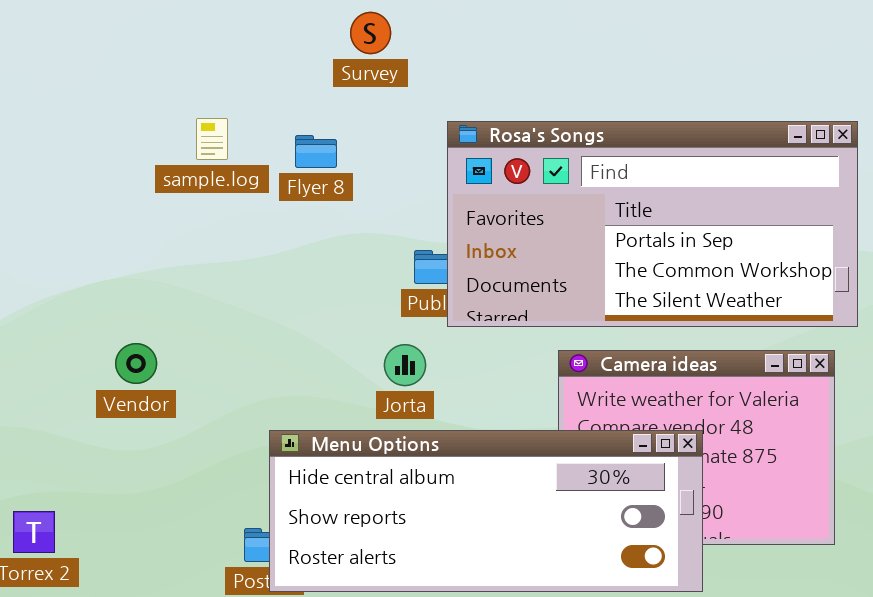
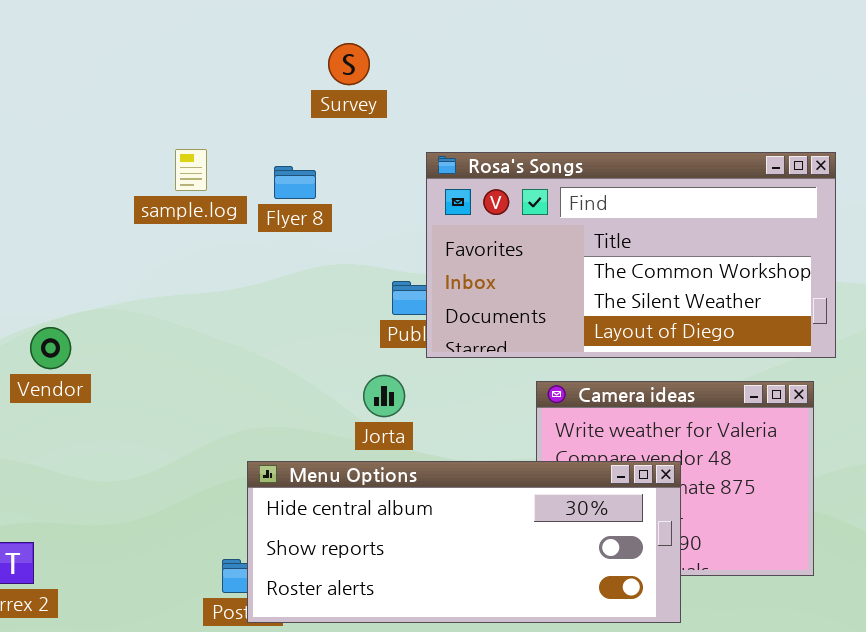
Rosa's Songs: [447,121,858,327] -> [426,152,836,358], scrolled down 1 row
Vendor: [115,343,157,384] -> [30,327,71,369], moved

